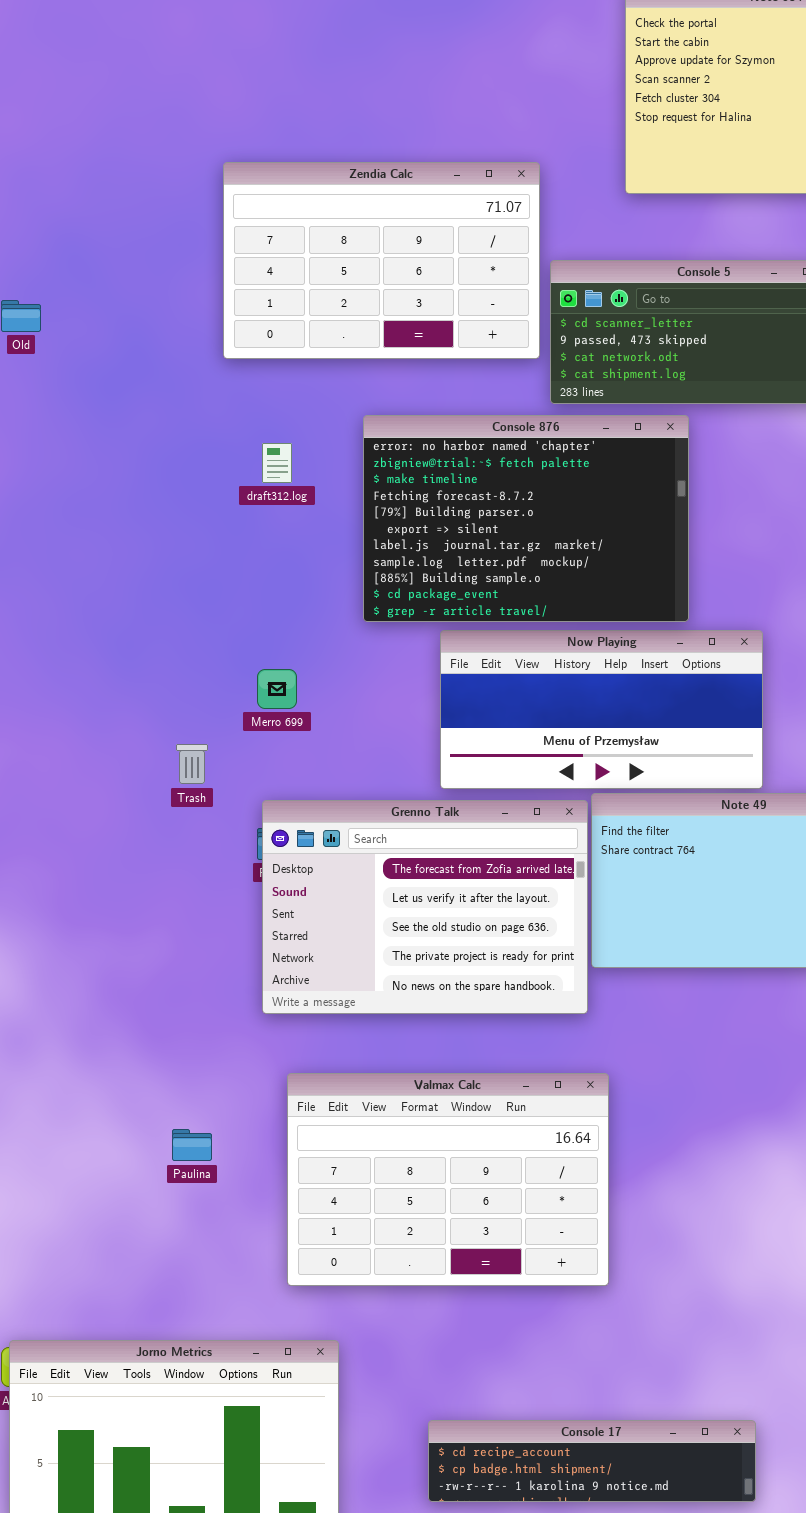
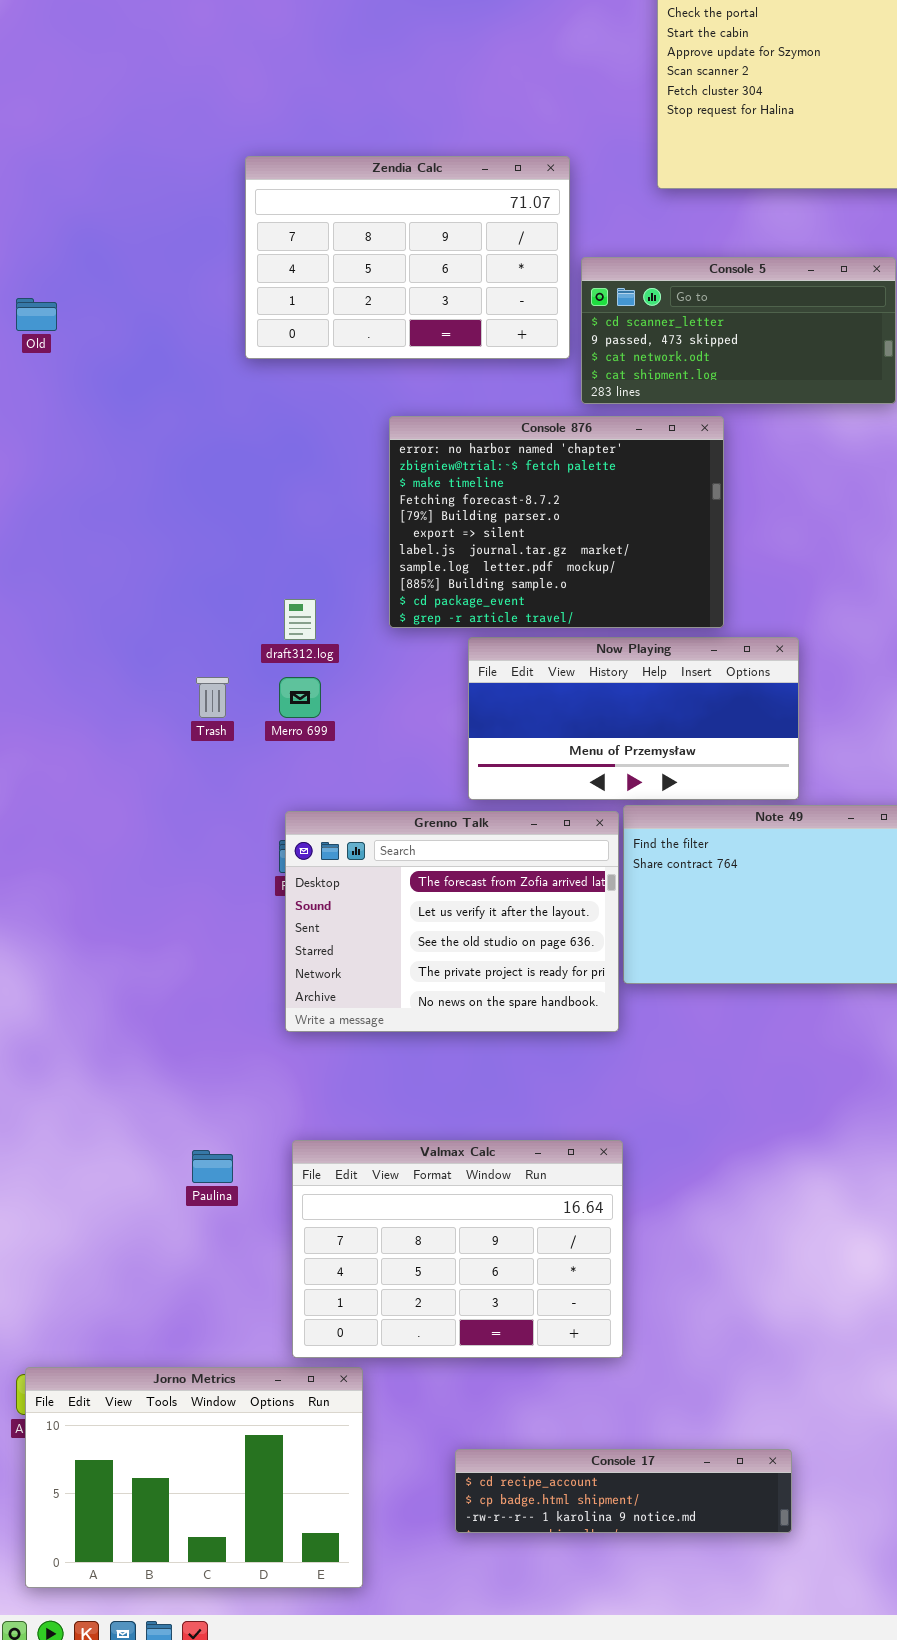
draft312.log: [262,443,292,483] -> [284,599,316,640], moved
Trash: [176,744,208,784] -> [196,677,229,718], moved
Valmax Calc: [287,1073,609,1286] -> [292,1140,623,1358], moved

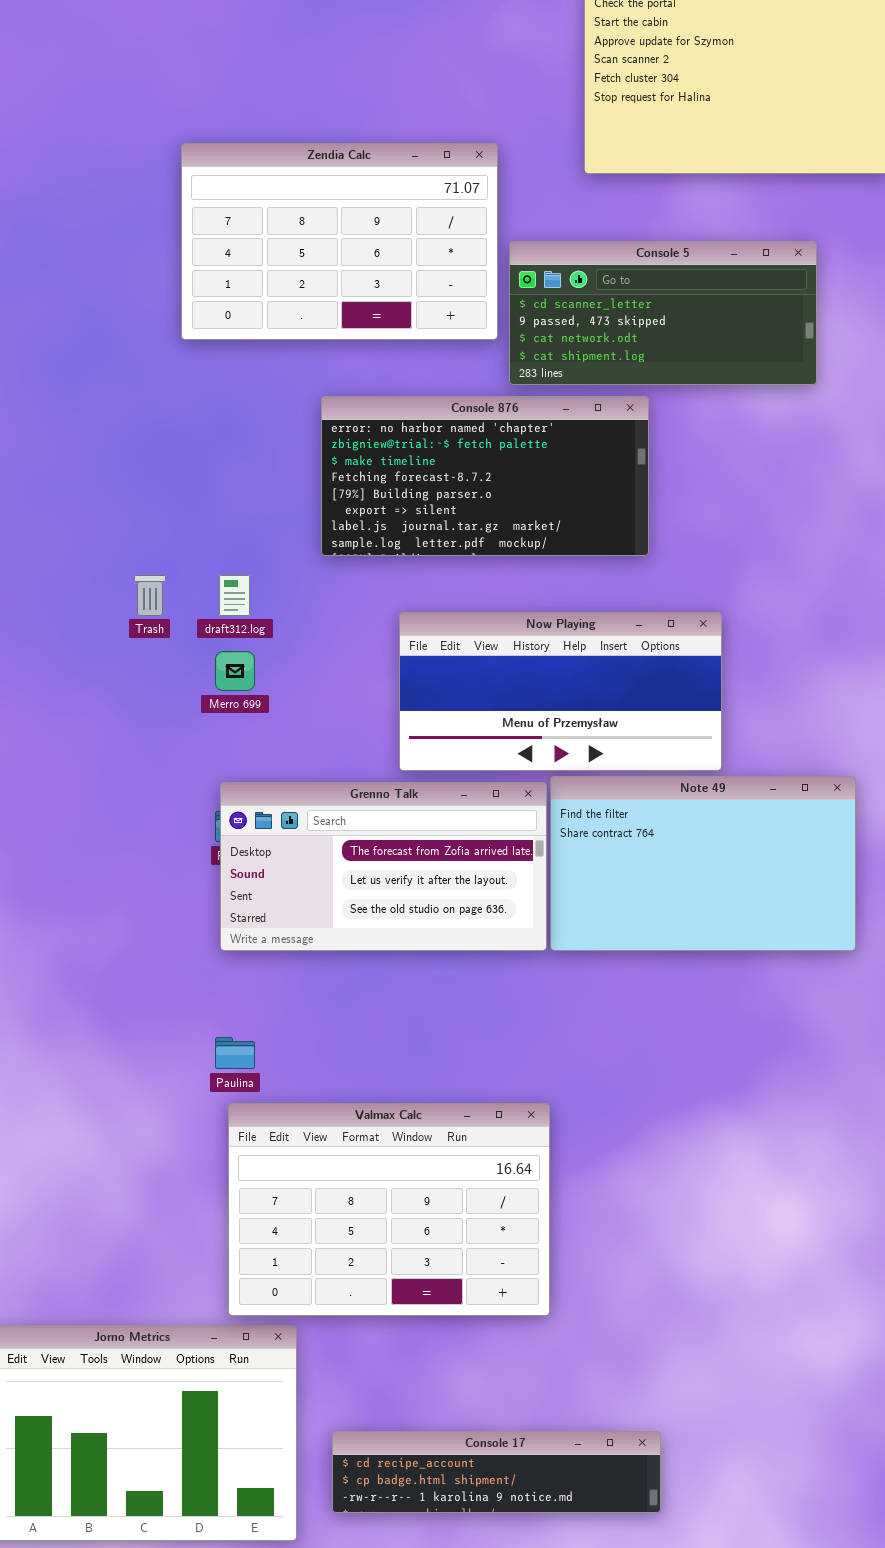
Console 876: [389,416,724,628] -> [321,396,649,556], resized
Trash: [196,677,229,718] -> [134,575,166,616], moved
Grenno Talk: [285,811,619,1032] -> [220,782,547,951], resized
Paulina: [192,1150,233,1183] -> [215,1037,255,1069], moved
Console 17: [455,1449,792,1533] -> [332,1431,661,1513], moved

